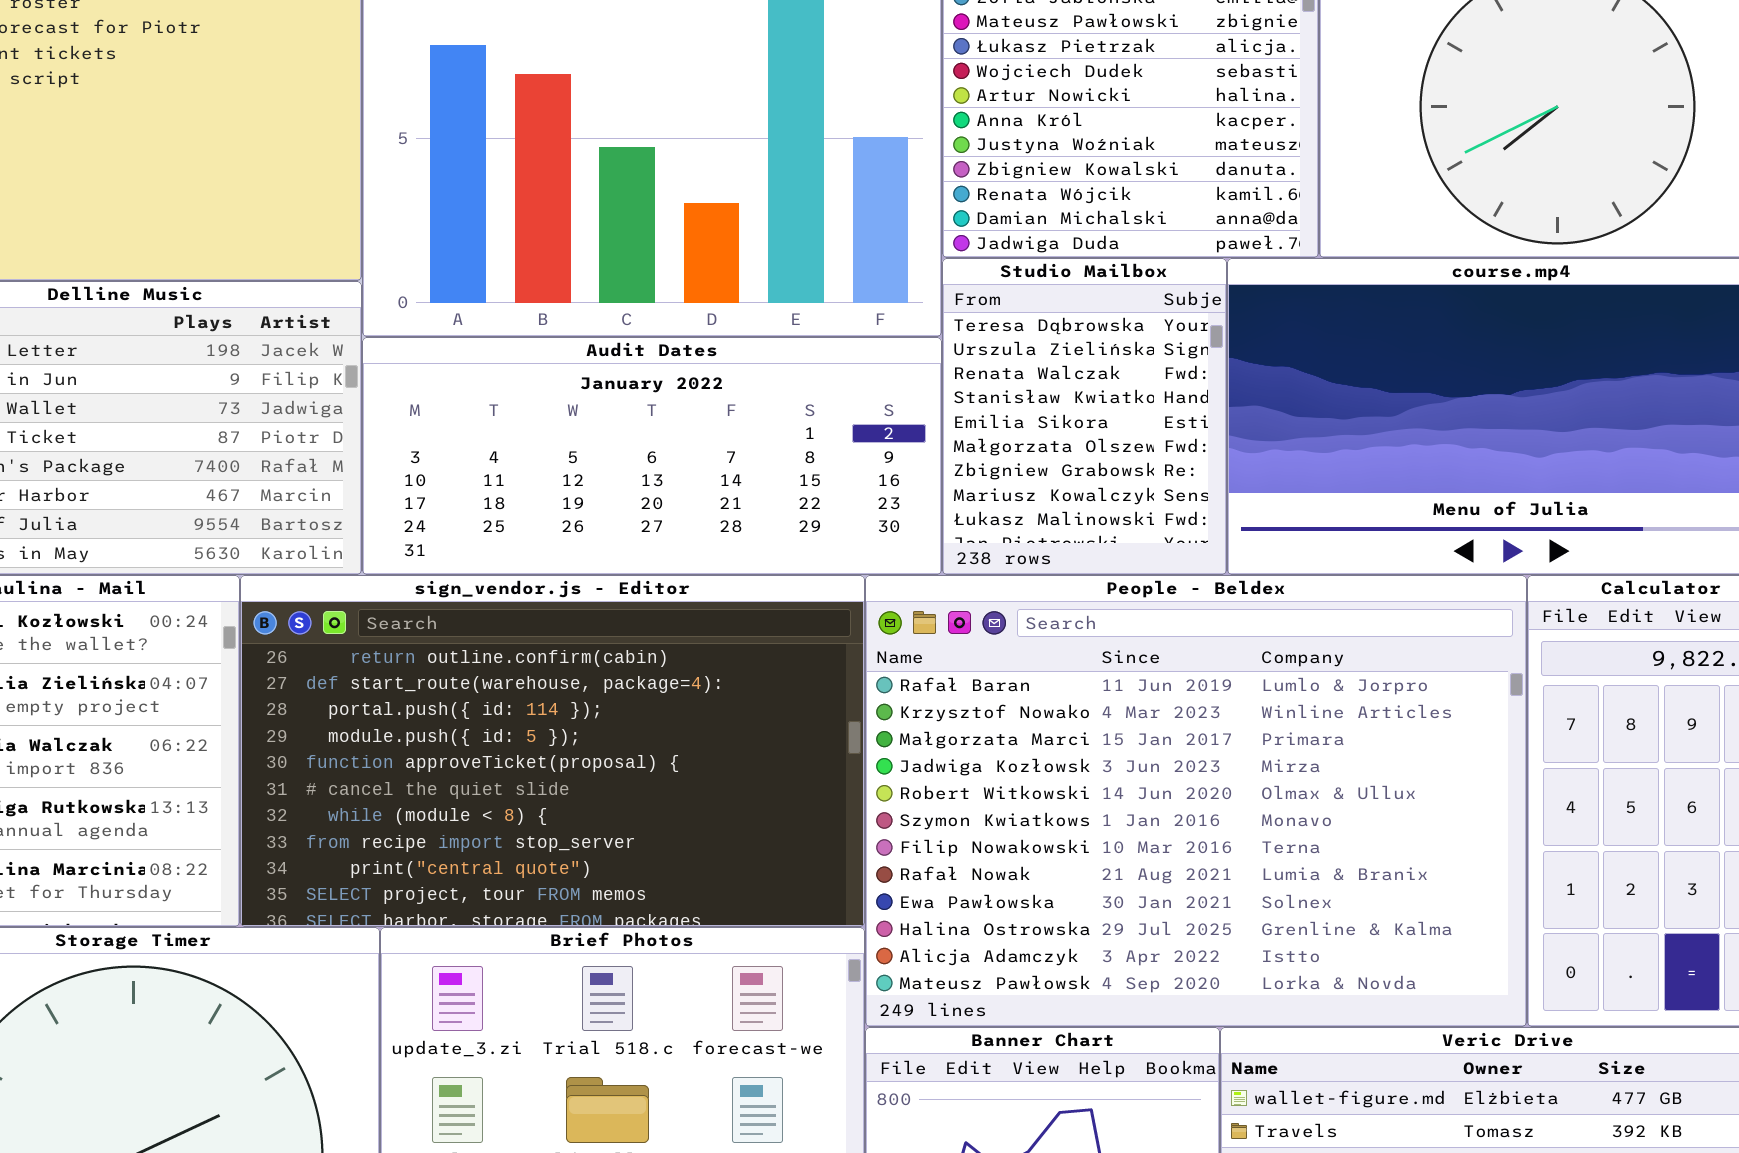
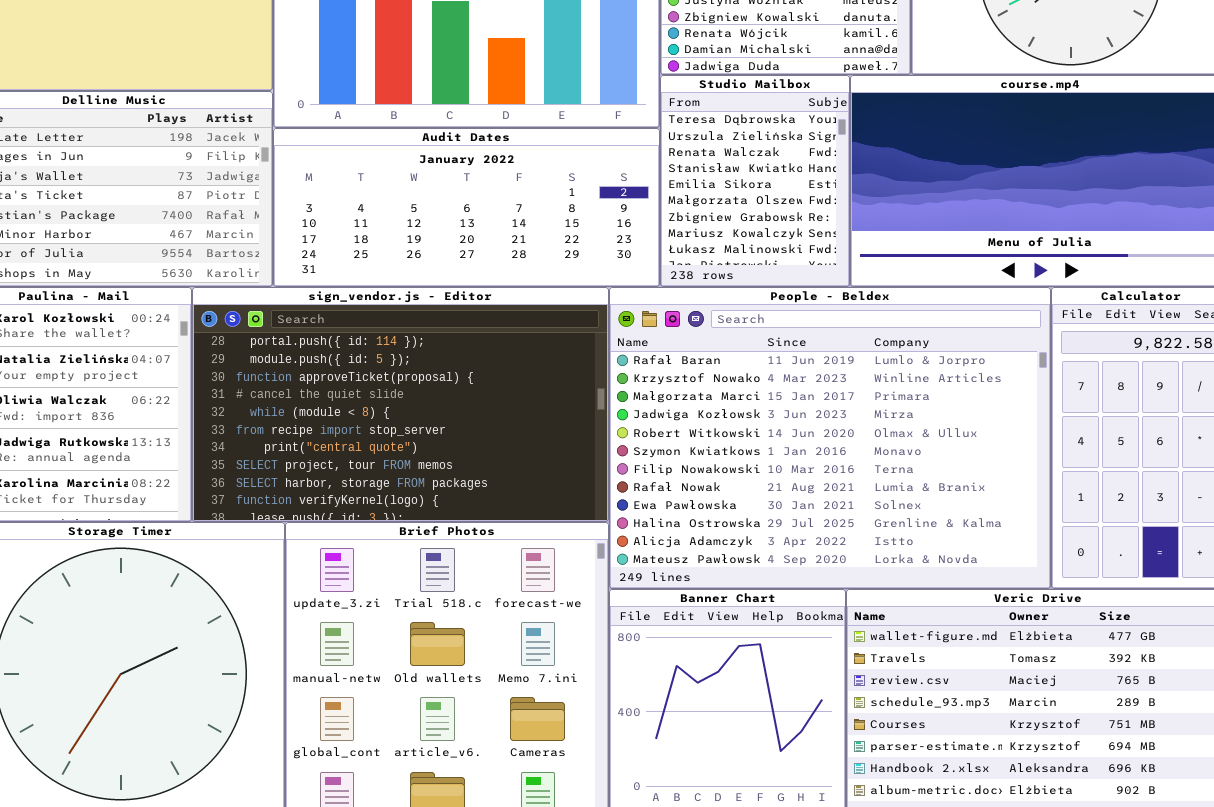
sign_vendor.js - Editor: [240,575,865,927] -> [192,287,609,522], scrolled down 2 rows

